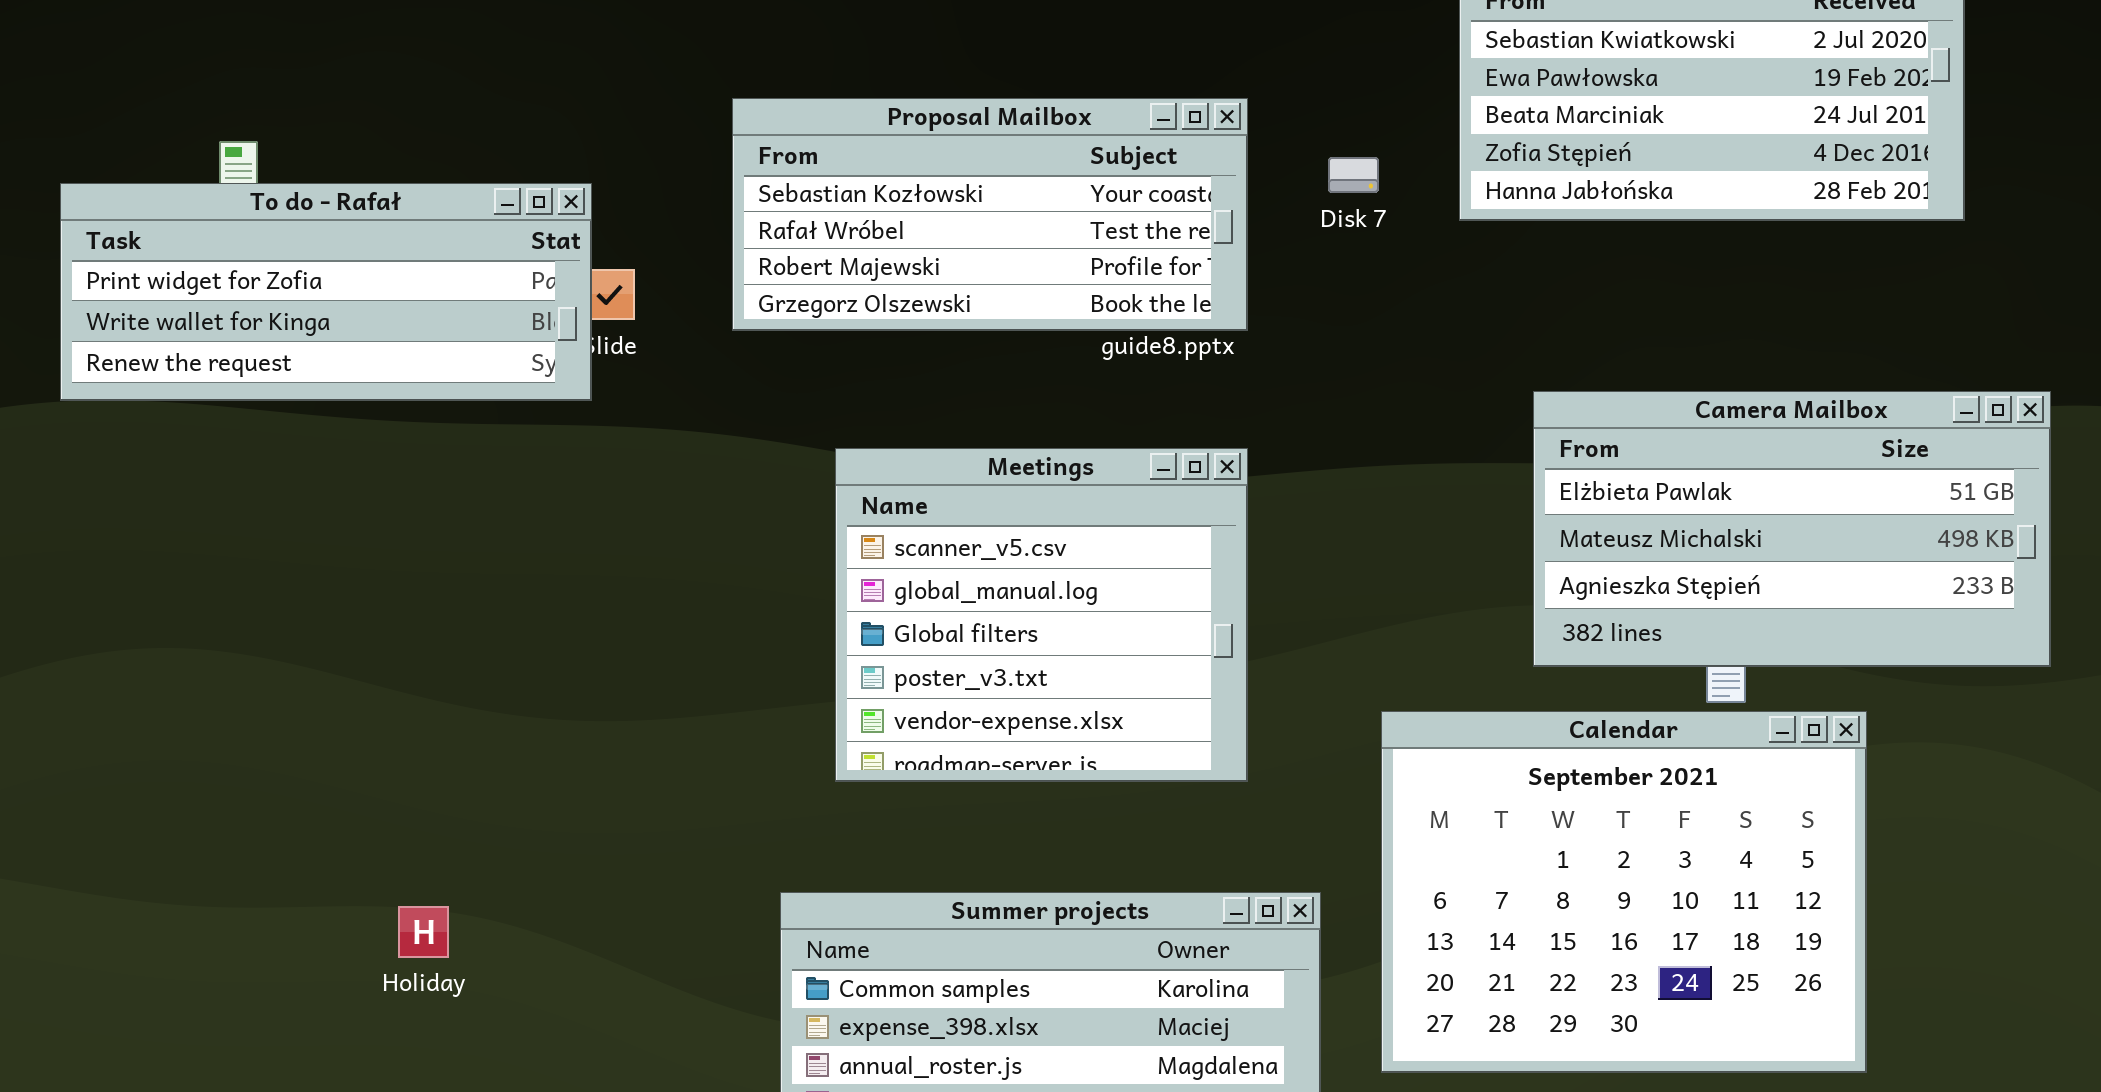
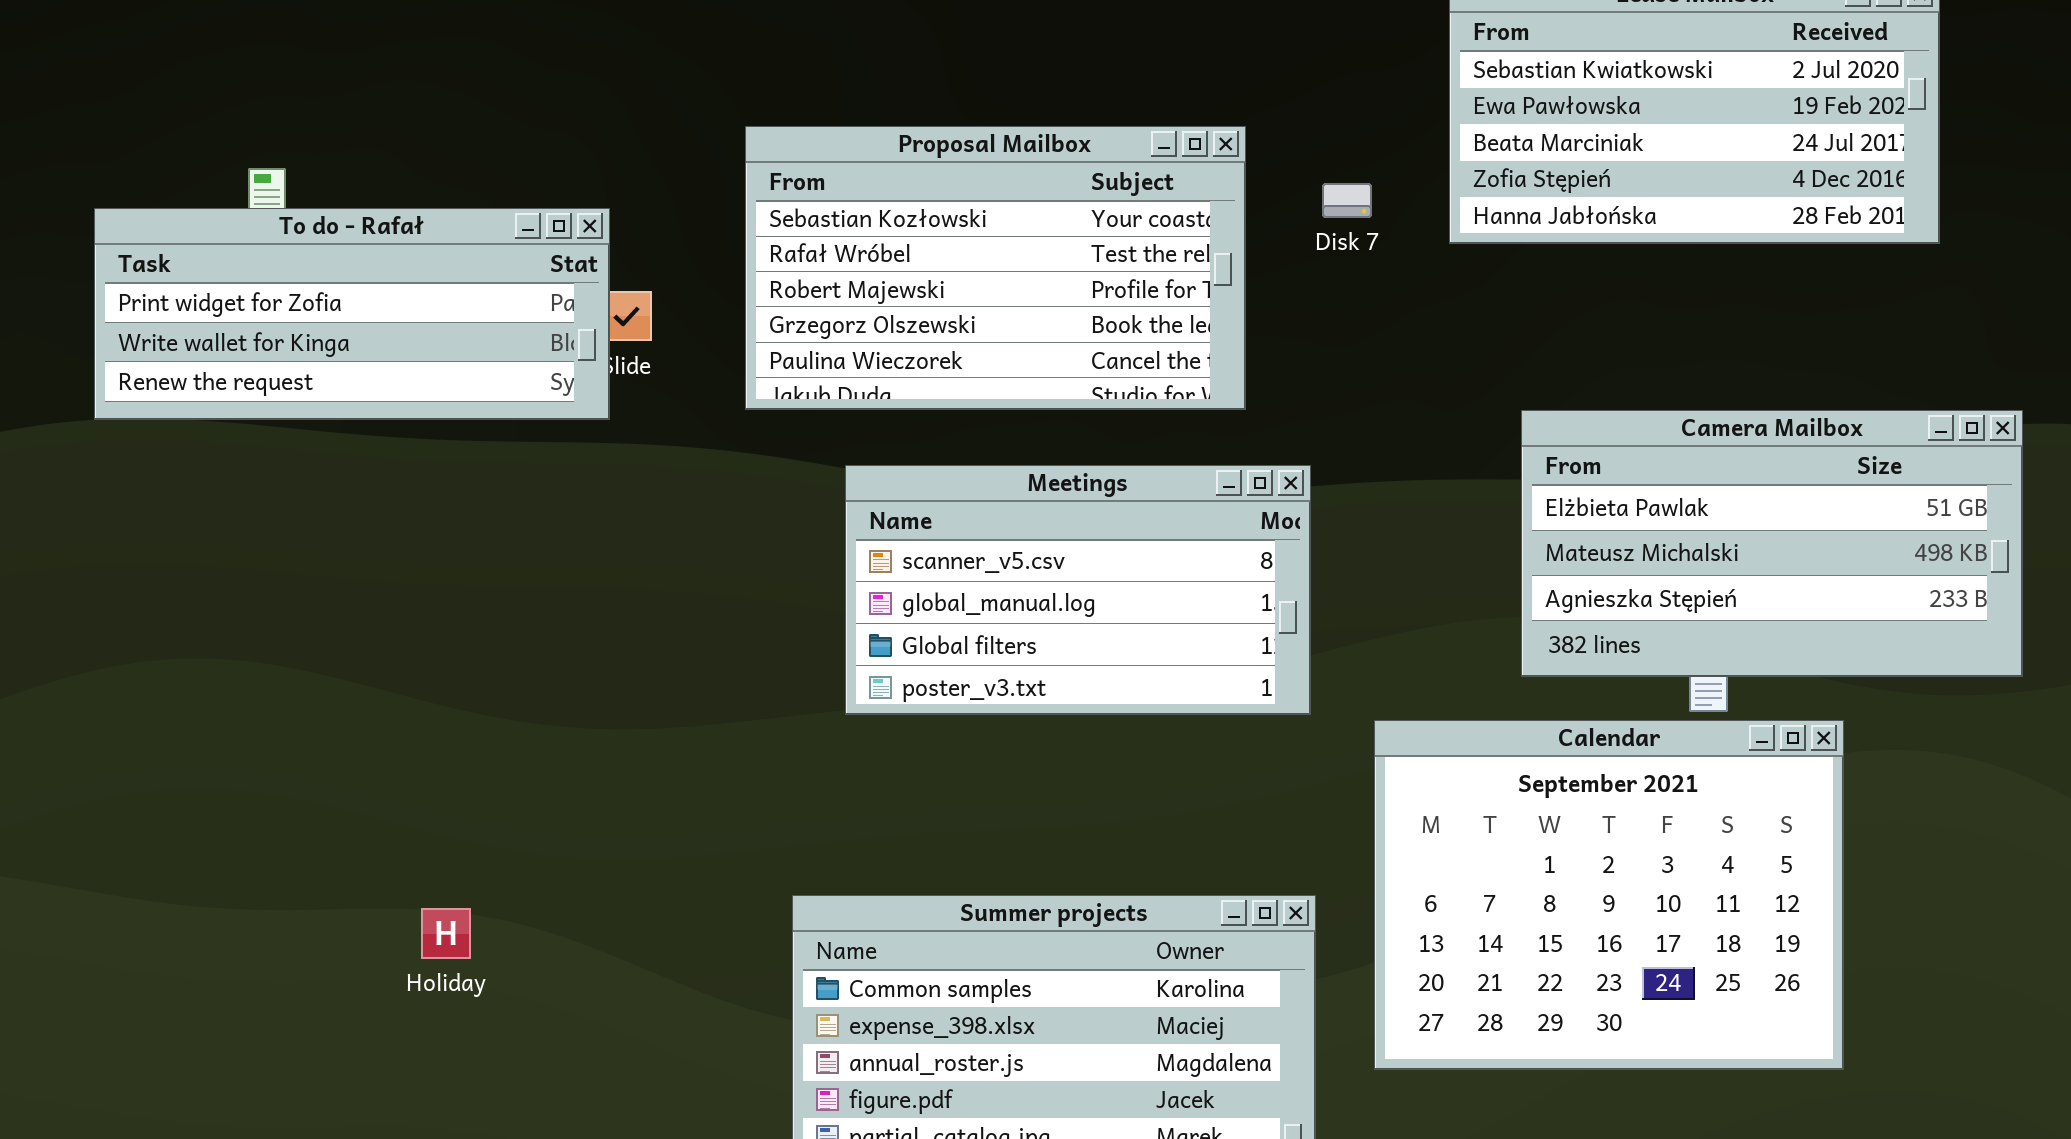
Proposal Mailbox: [732,98,1248,331] -> [745,126,1246,410], resized
Meetings: [835,448,1248,782] -> [845,465,1311,715], resized

